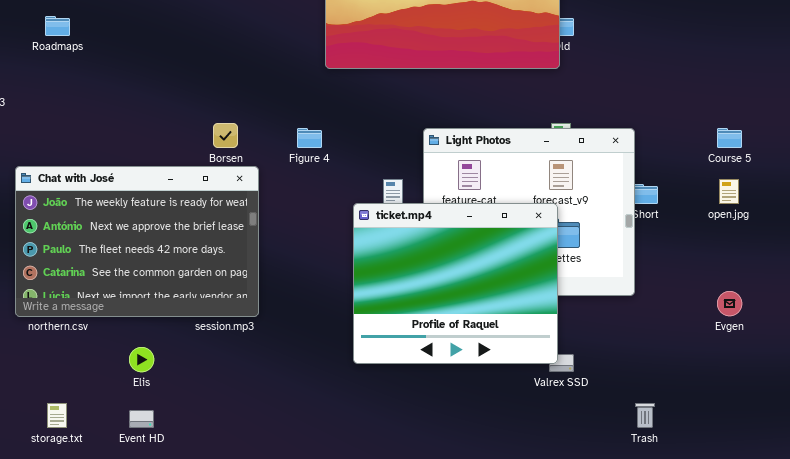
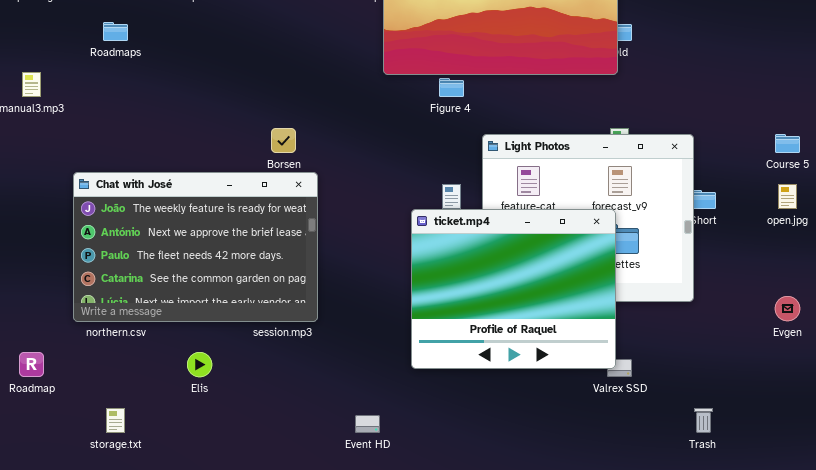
Figure 4: [297,128,322,148] -> [439,78,464,97], moved
Event HD: [129,410,154,428] -> [355,415,380,433], moved

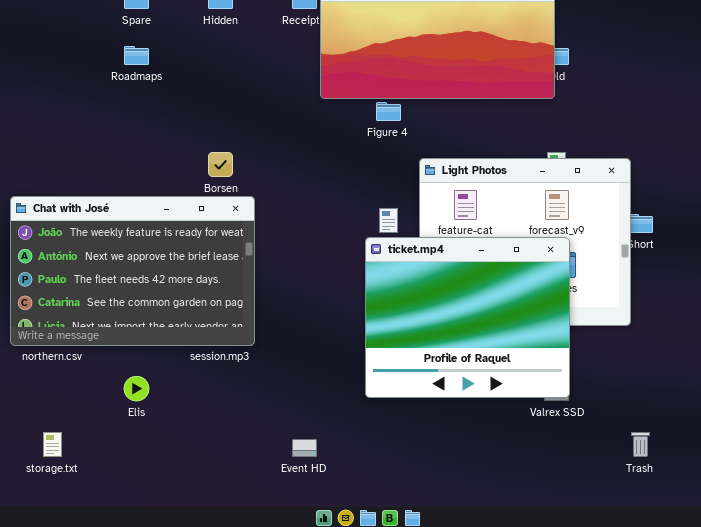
Roadmaps: [103,22,128,41] -> [124,46,149,65], moved
ticket.mp4: [411,209,616,369] -> [365,237,570,398], moved

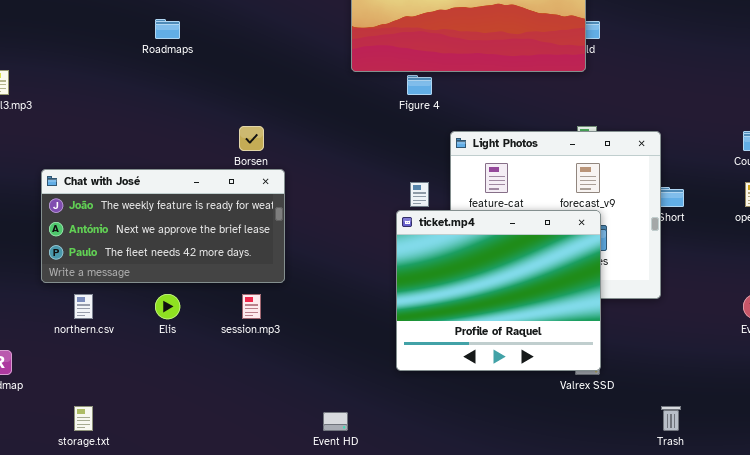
Chat with José: [10,196,255,346] -> [41,169,285,283], resized
Elis: [124,376,149,401] -> [155,294,180,319], moved

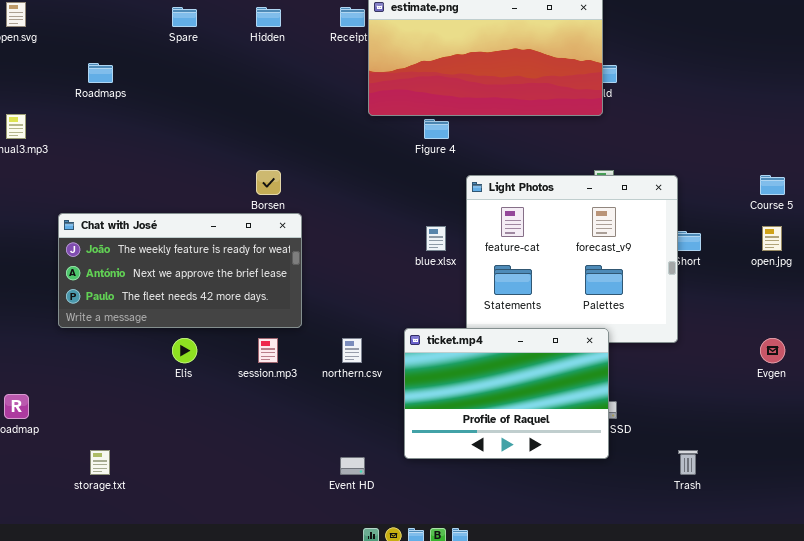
Roadmaps: [155,19,180,39] -> [88,63,113,83], moved
ticket.mp4: [396,210,601,371] -> [404,328,609,459], moved, resized
northern.csv: [74,294,93,319] -> [342,338,362,363], moved

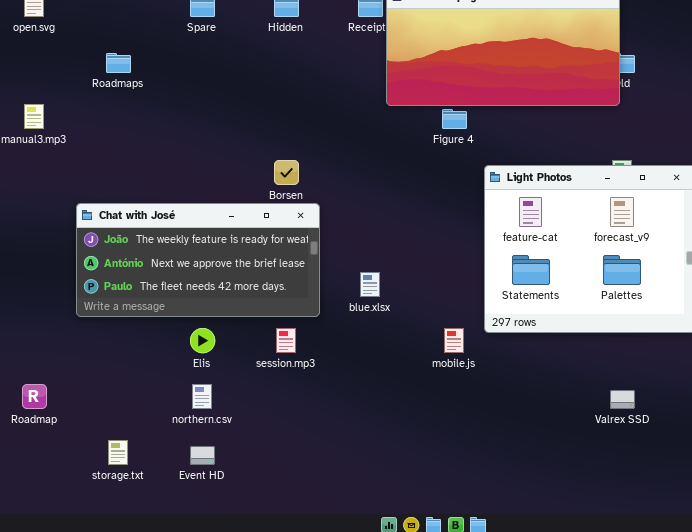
blue.xlsx: [426,226,446,251] -> [360,272,380,297], moved
ticket.mp4: [404,328,609,459] -> none, closed
northern.csv: [342,338,362,363] -> [192,384,212,409], moved
Event HD: [340,457,365,475] -> [190,446,215,465], moved

